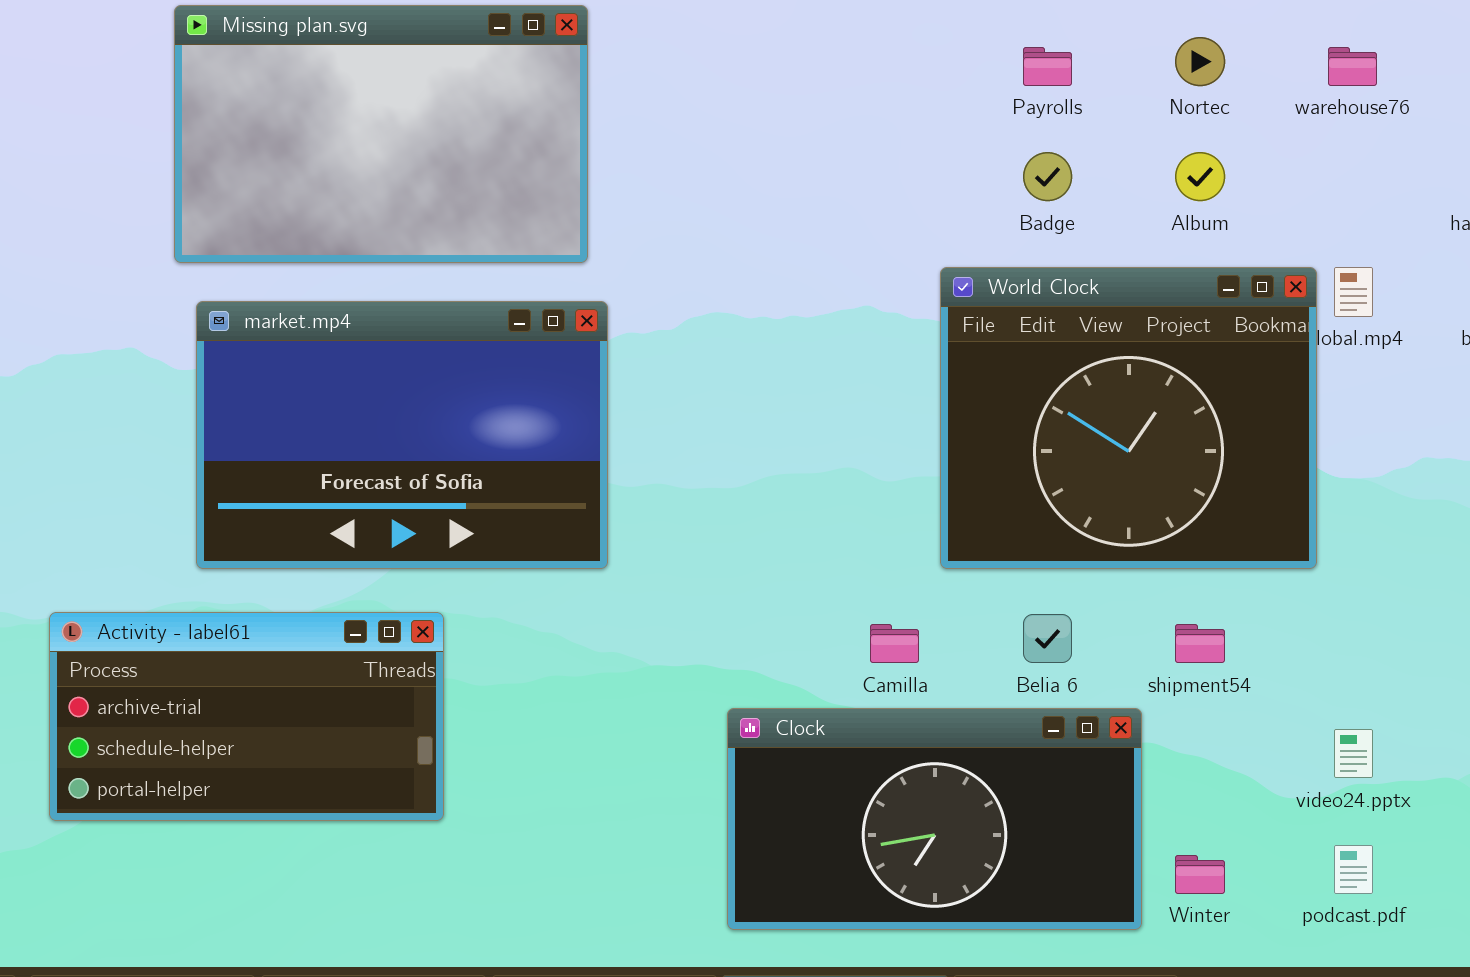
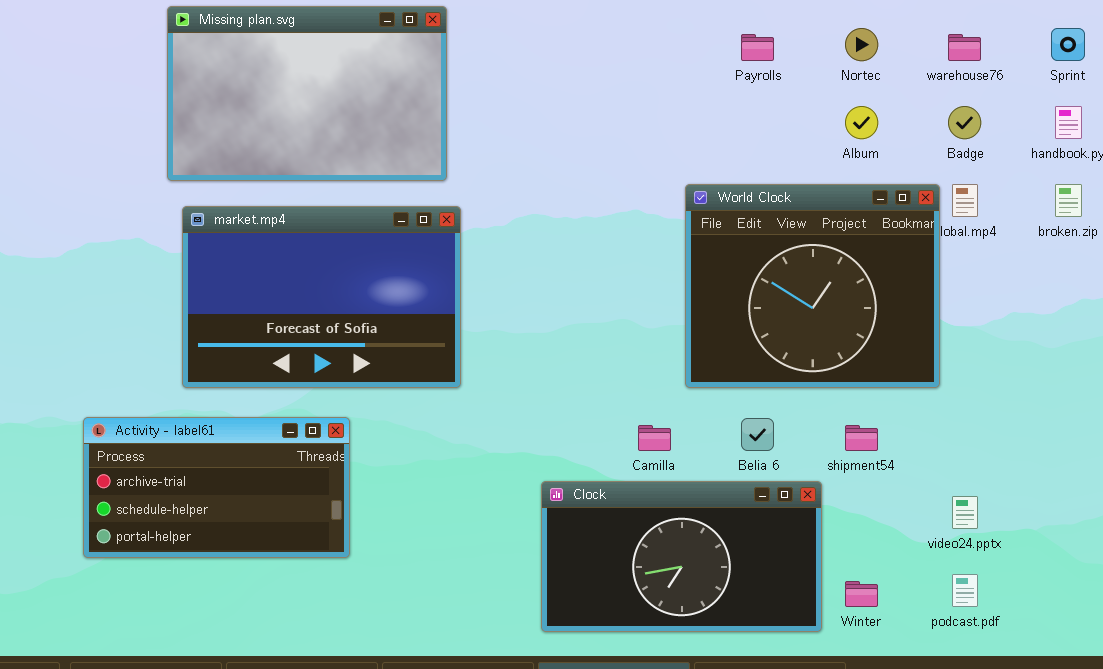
Badge: [1023,152,1072,201] -> [948,106,981,139], moved

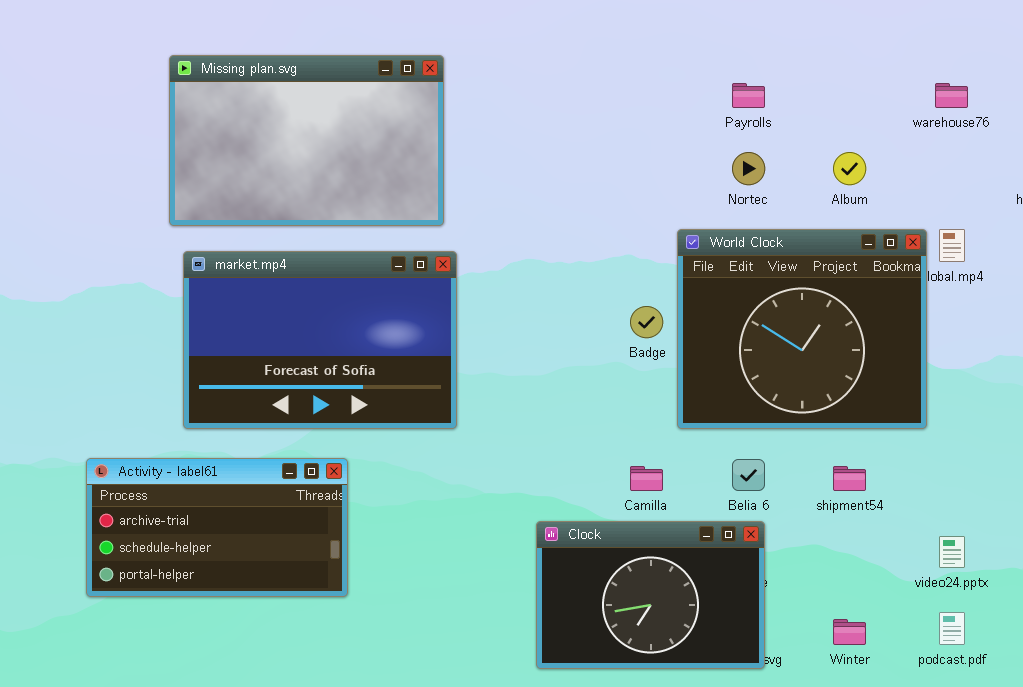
Nortec: [845,28,878,61] -> [732,152,765,185], moved
Badge: [948,106,981,139] -> [630,306,663,338], moved
Clock: [541,481,822,632] -> [536,521,765,669], resized

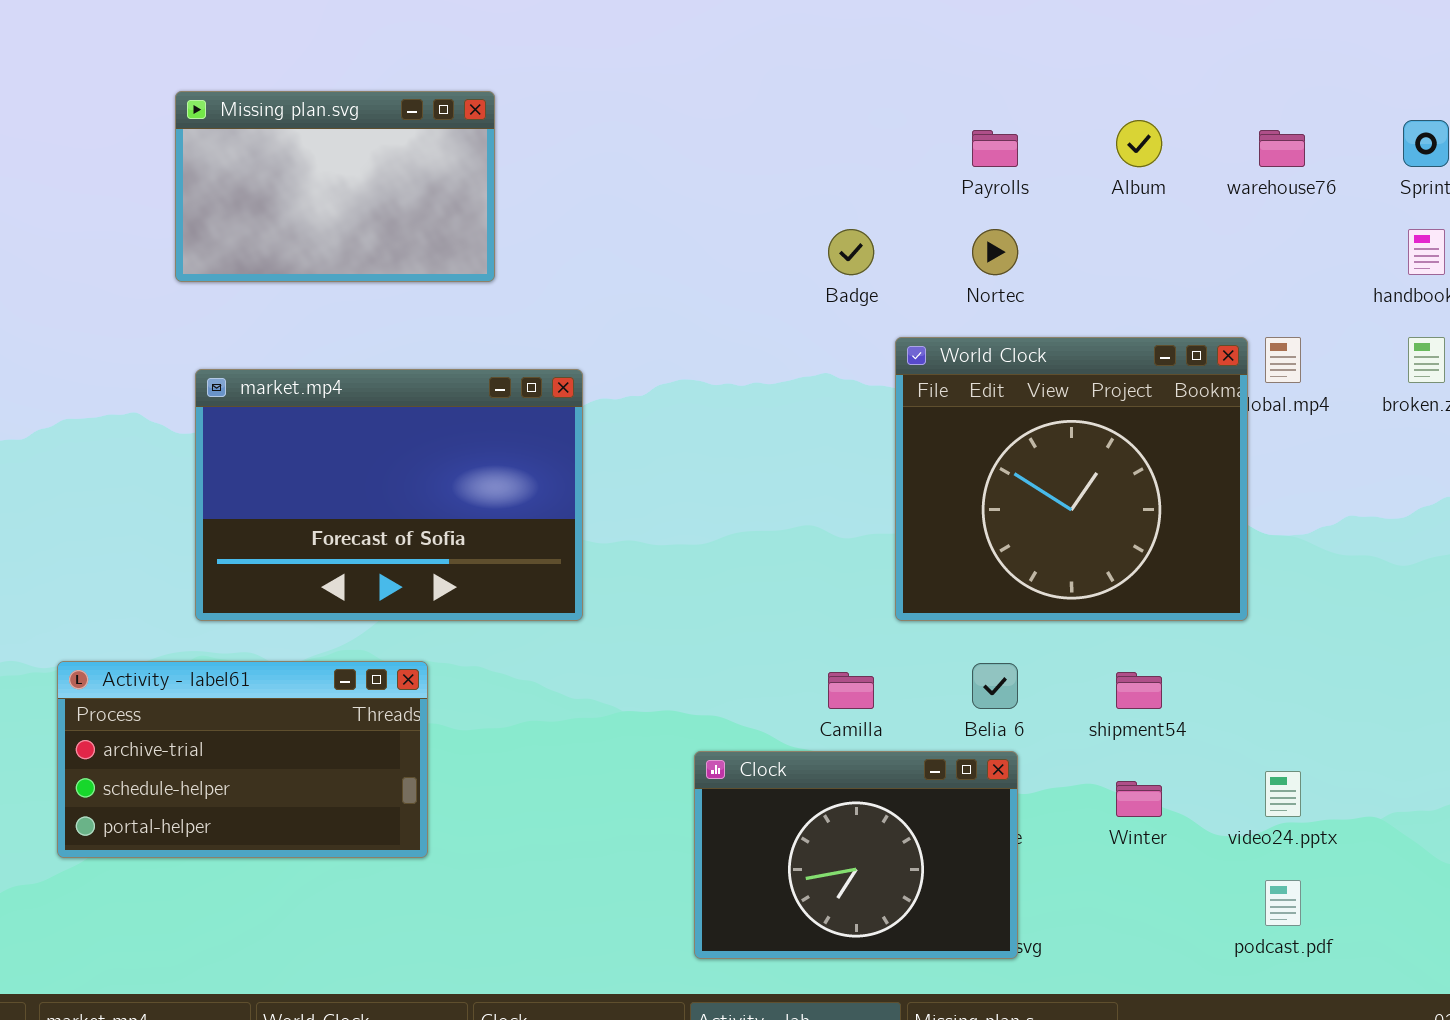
Missing plan.svg: [169,55,444,226] -> [175,91,495,282], resized
Album: [833,152,866,185] -> [1116,120,1162,167], moved
Badge: [630,306,663,338] -> [828,229,874,275], moved
Winter: [833,619,866,645] -> [1116,781,1162,817], moved

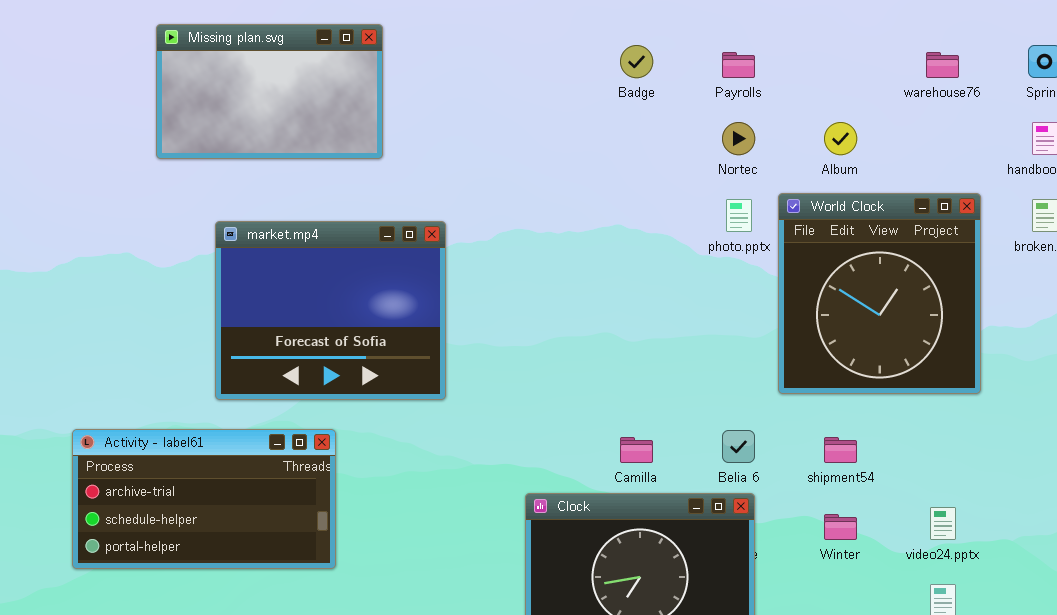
Album: [1116,120,1162,167] -> [824,122,857,155], moved
Badge: [828,229,874,275] -> [620,45,653,78], moved
World Clock: [895,337,1248,621] -> [778,193,981,394], moved, resized
market.mp4: [195,369,583,621] -> [215,221,446,400], resized

